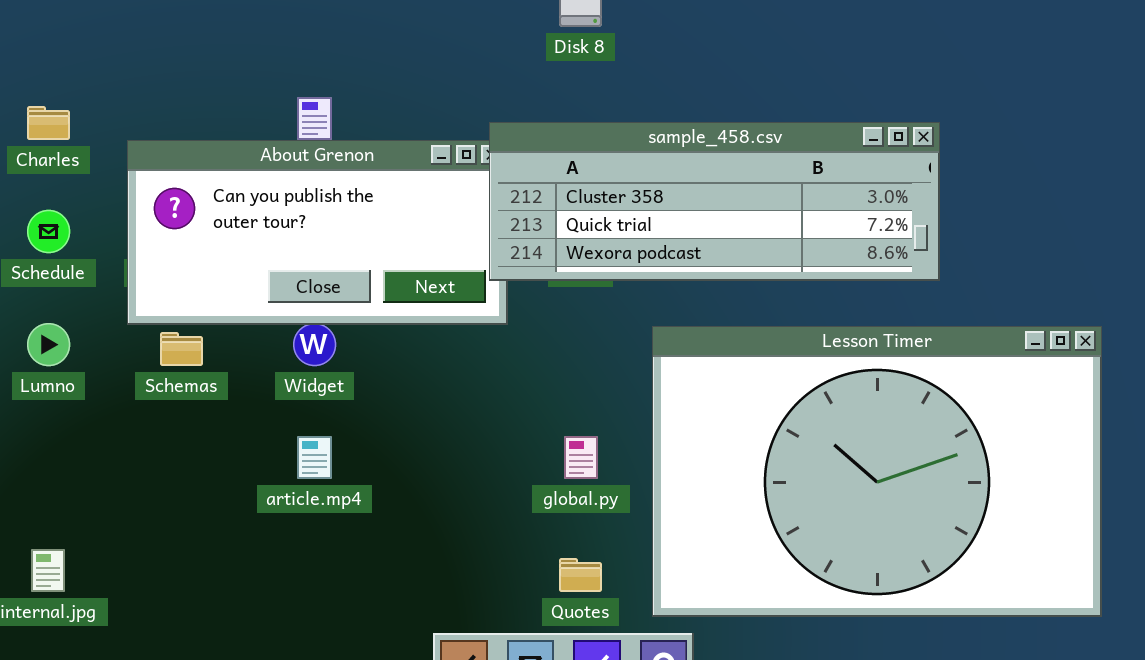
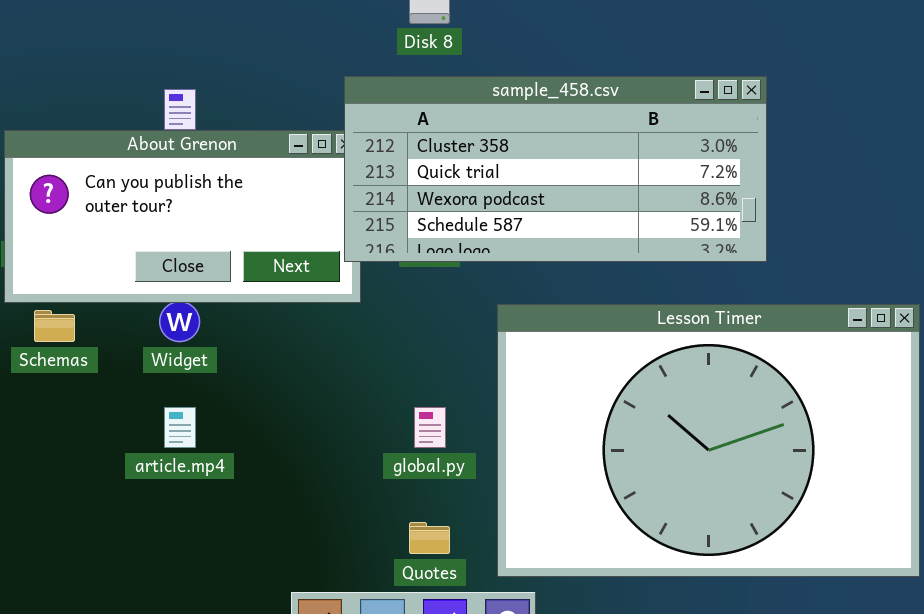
sample_458.csv: [489,122,940,281] -> [344,76,767,262], resized

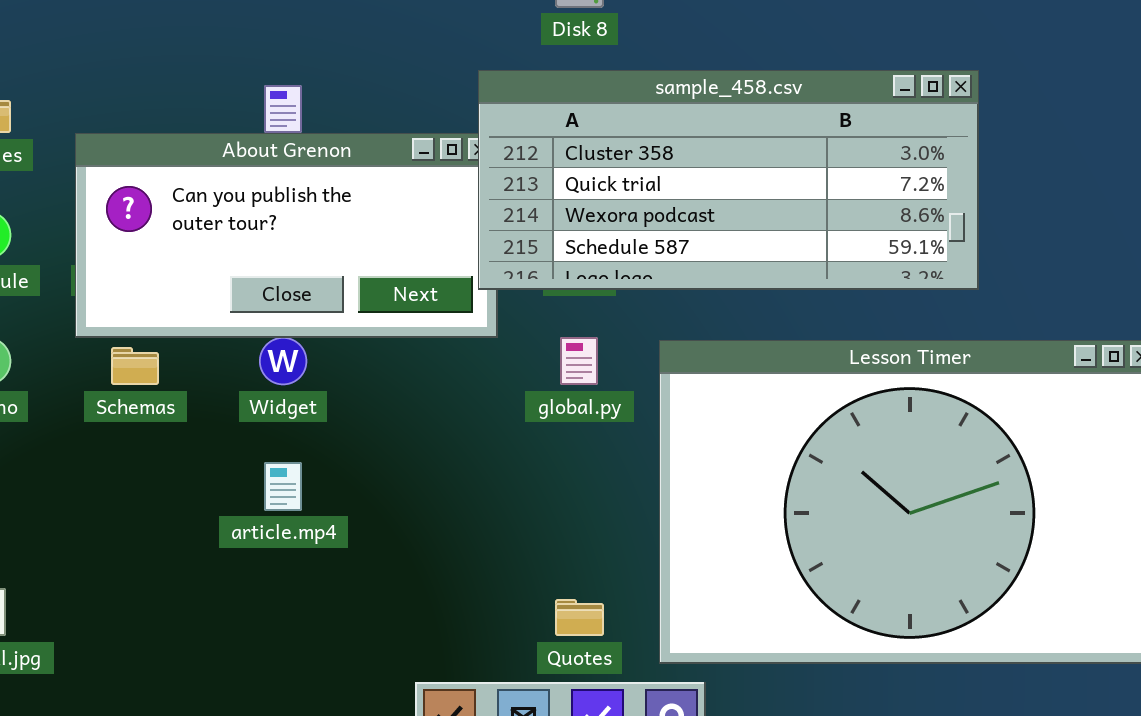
global.py: [414,407,446,448] -> [560,337,598,385], moved

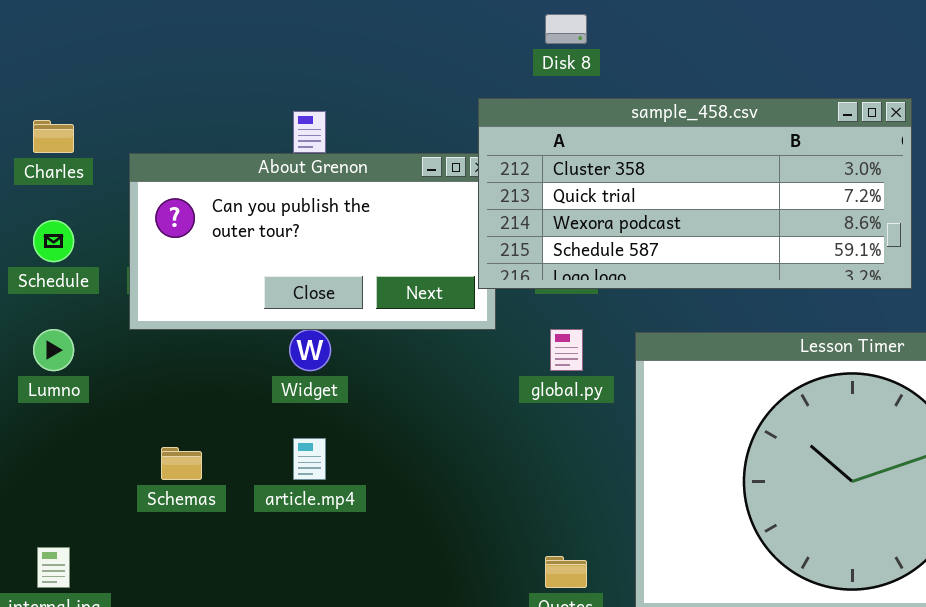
Schemas: [111,347,159,385] -> [161,447,202,480], moved

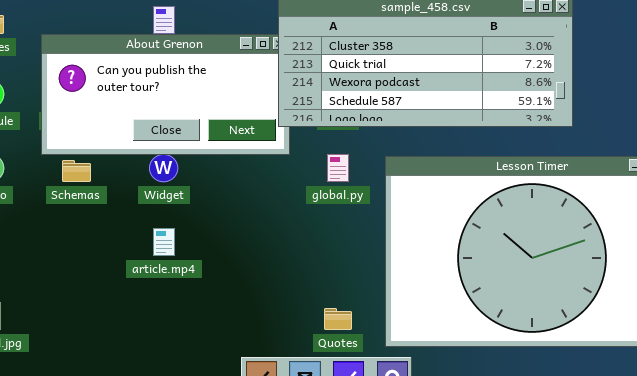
Schemas: [161,447,202,480] -> [62,160,91,182], moved

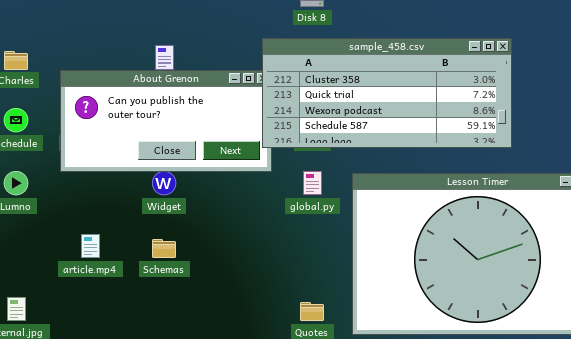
Schemas: [62,160,91,182] -> [152,239,176,258], moved
article.mp4: [153,228,175,256] -> [81,234,100,258], moved

